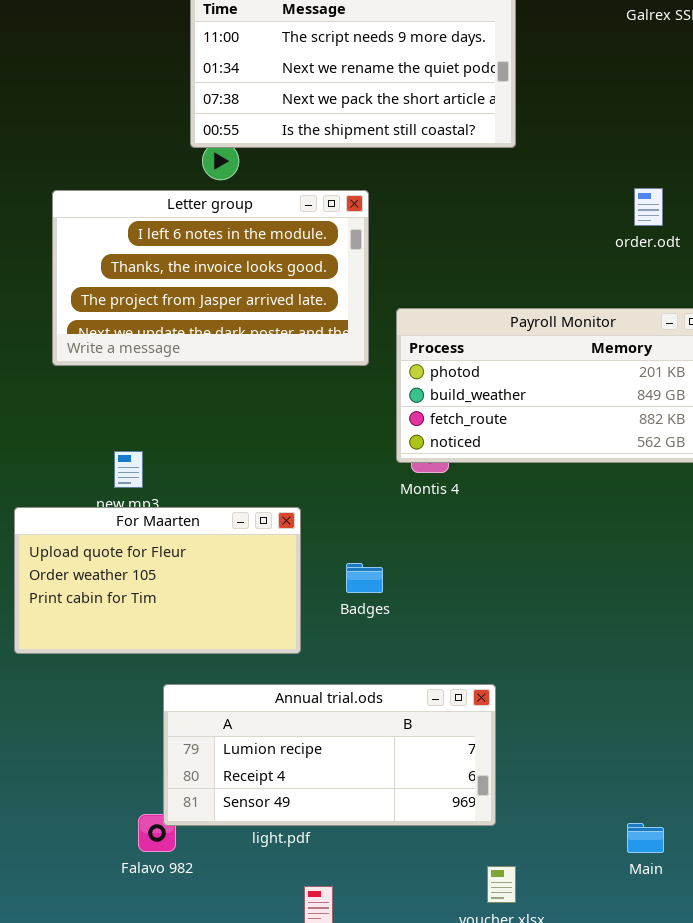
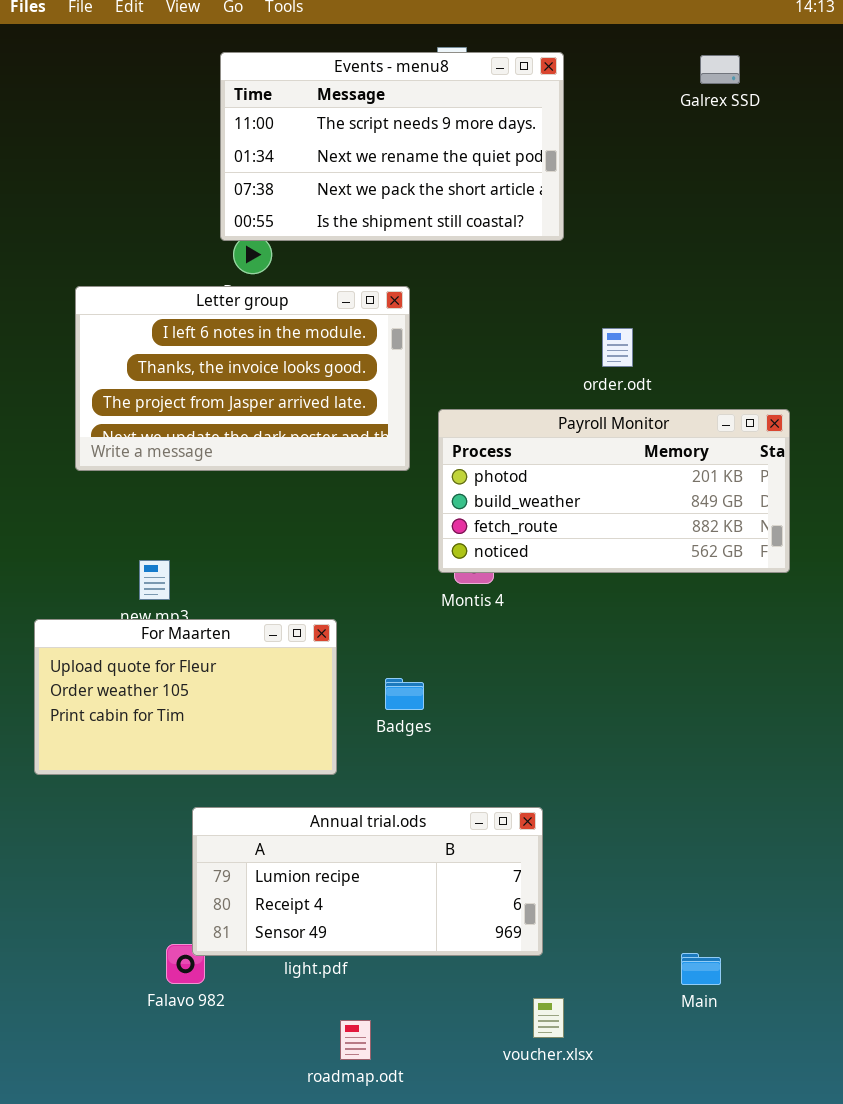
order.odt: [634,188,663,226] -> [602,328,633,367], moved

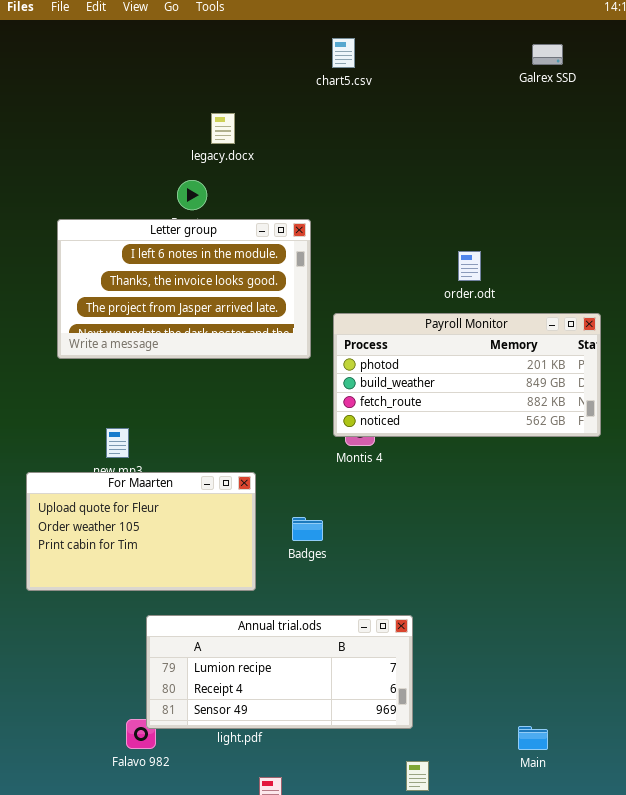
Events - menu8: [220,52,564,241] -> none, closed

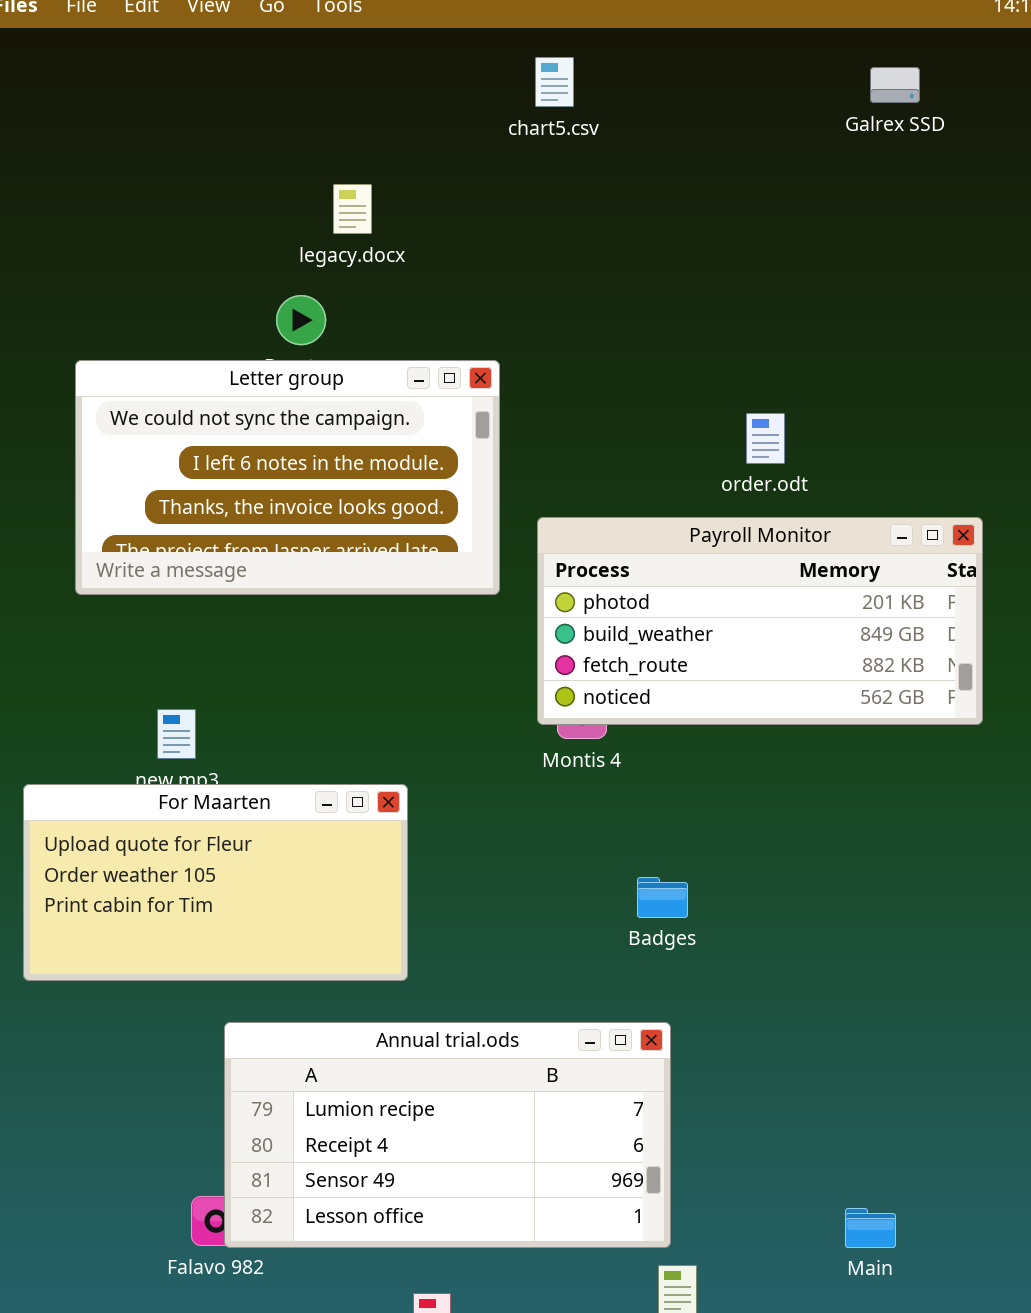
Letter group: [57,219,311,359] -> [75,360,500,595], scrolled up 1 row
Badges: [292,517,323,541] -> [637,877,688,918], moved
Annual trial.ods: [146,615,413,729] -> [224,1022,671,1248], resized

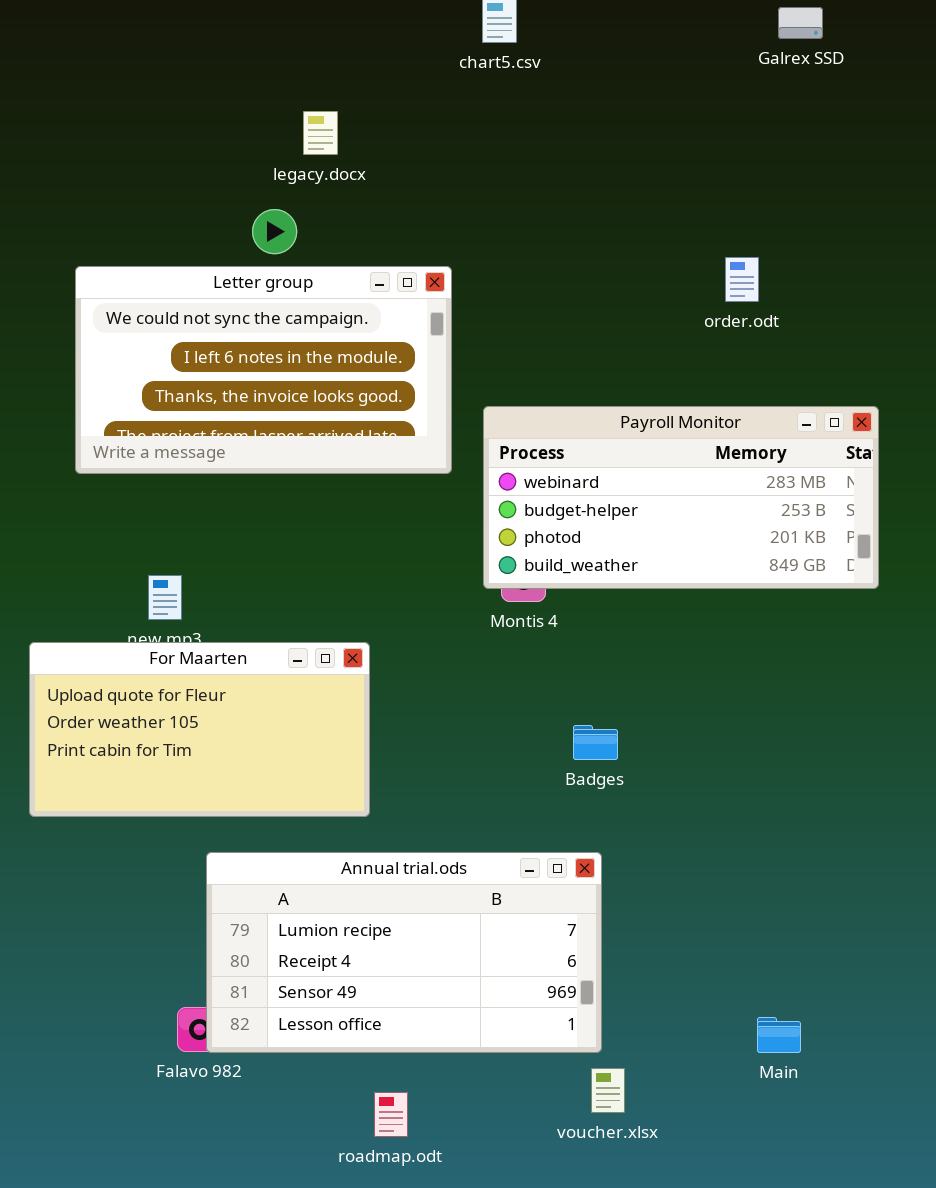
order.odt: [746,413,785,464] -> [725,257,759,302], moved
Payroll Monitor: [537,517,983,725] -> [483,406,879,589], scrolled up 2 rows

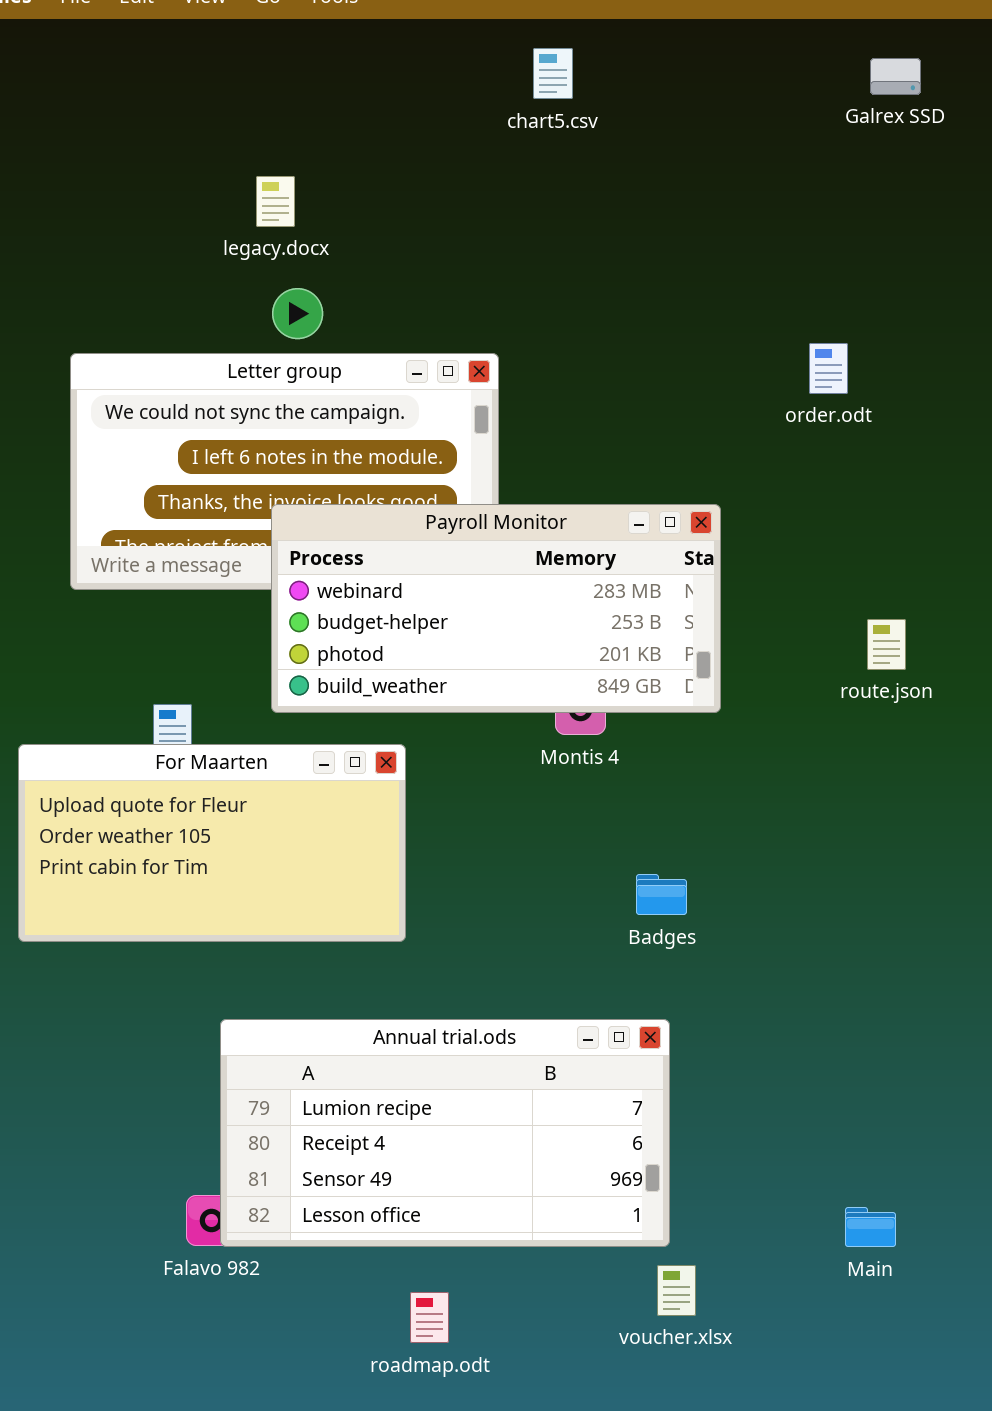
legacy.docx: [303,111,338,155] -> [256,176,295,227], moved
Payroll Monitor: [483,406,879,589] -> [271,504,721,713], moved
For Maarten: [29,642,370,817] -> [18,744,406,942], moved

